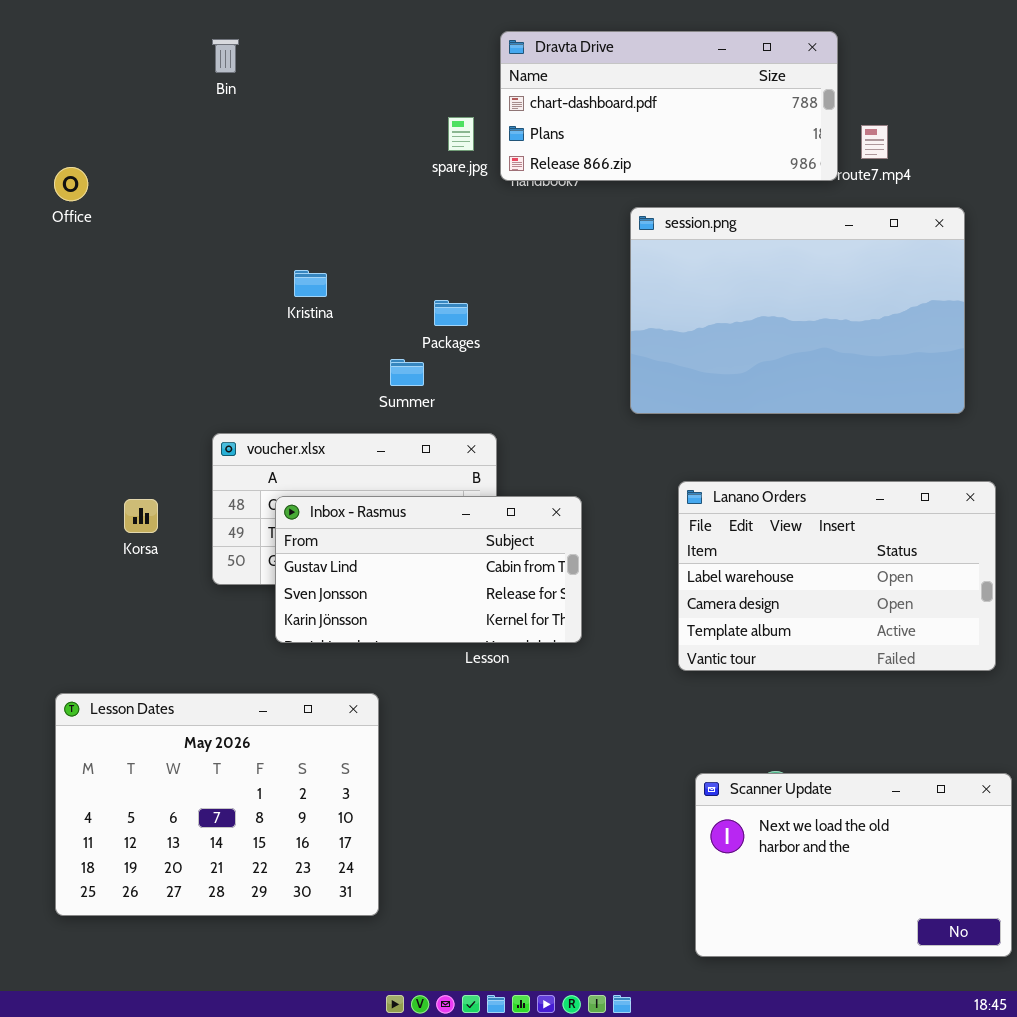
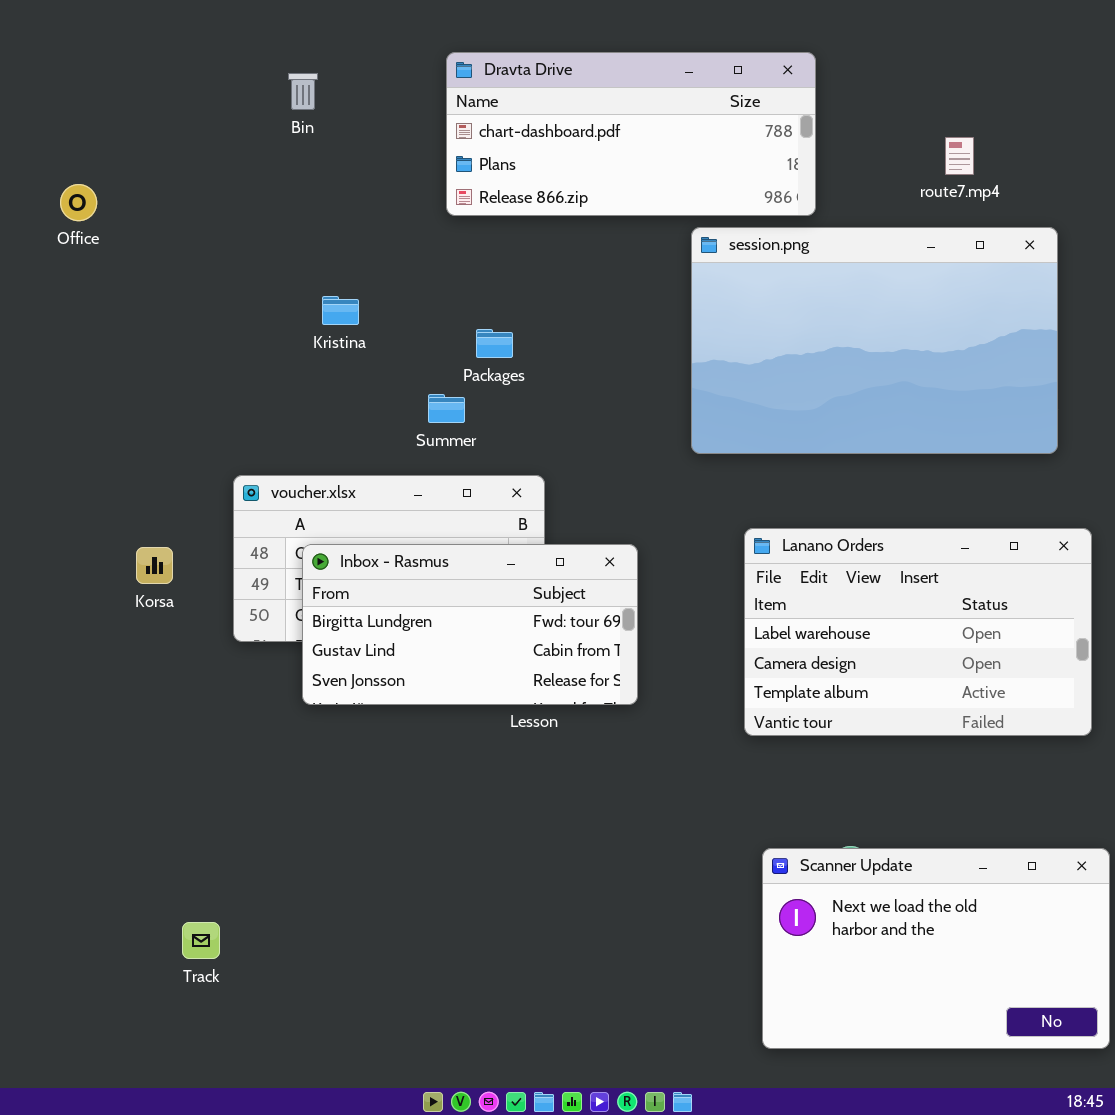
Dravta Drive: [500,31,838,181] -> [446,52,816,216], moved
Bin: [212,39,239,73] -> [288,73,318,110], moved
Inbox - Rasmus: [275,496,582,643] -> [302,544,638,705], scrolled up 1 row
Lesson Dates: [55,693,379,916] -> none, closed

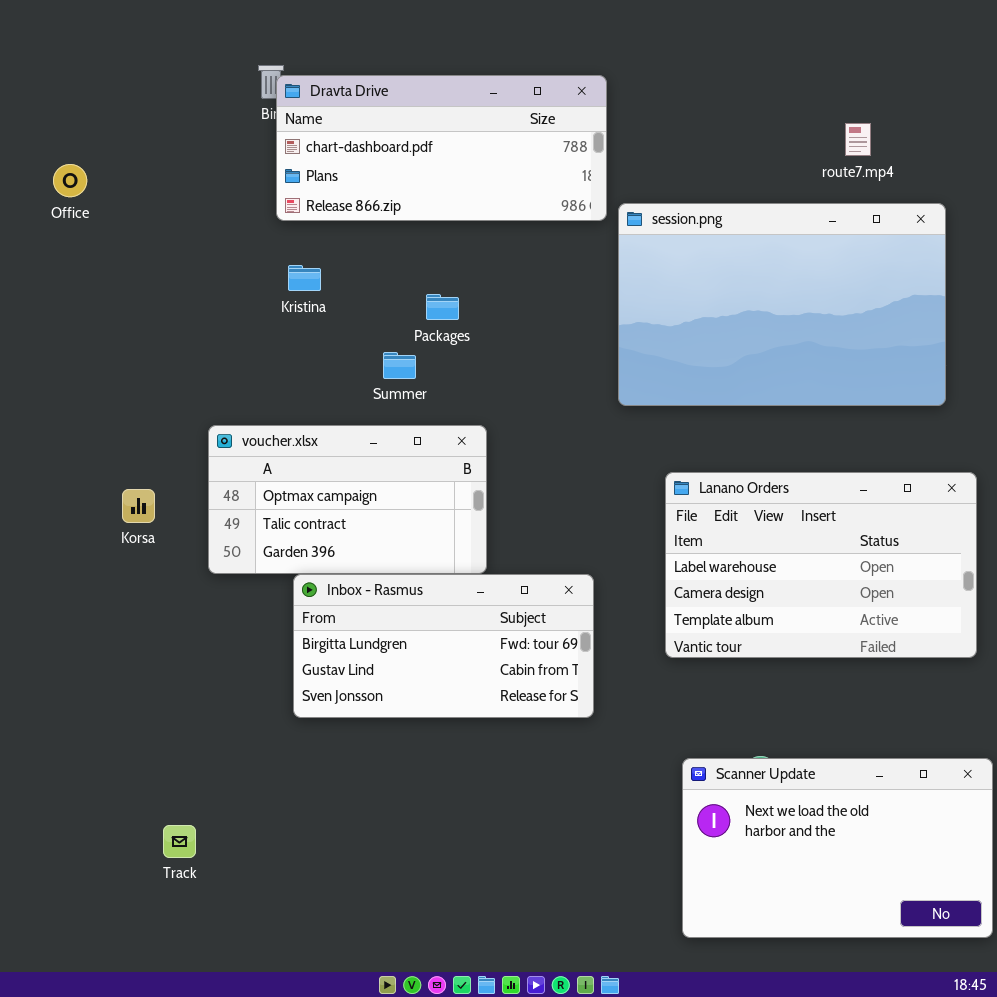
Dravta Drive: [446,52,816,216] -> [276,75,607,221], moved
Inbox - Rasmus: [302,544,638,705] -> [293,574,594,718], moved

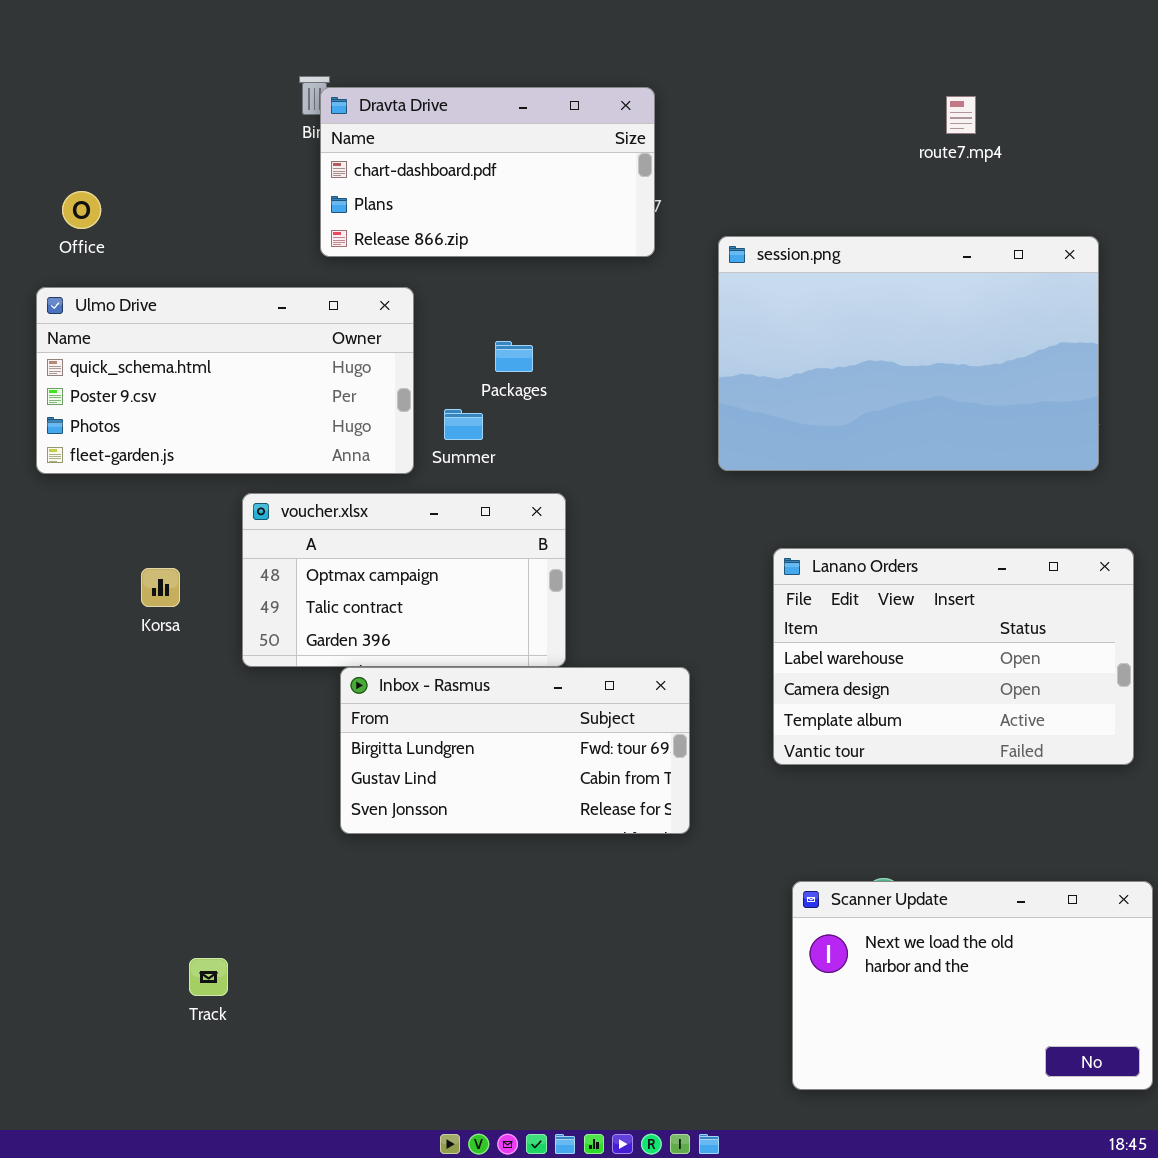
Dravta Drive: [276,75,607,221] -> [320,87,655,257], resized
route7.mp4: [845,123,871,156] -> [946,96,976,134], moved
Ulmo Drive: none -> [36,287,414,474], opened

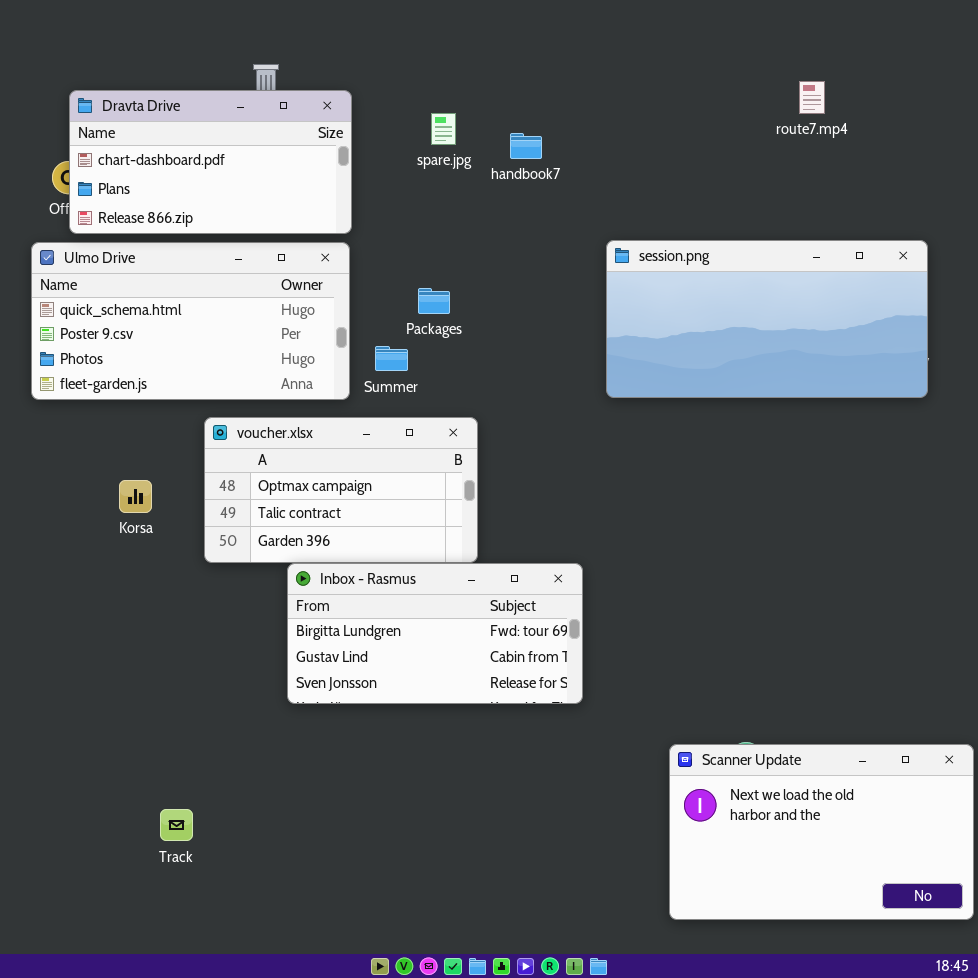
Dravta Drive: [320,87,655,257] -> [69,90,352,234], moved
session.png: [718,236,1099,471] -> [606,240,928,398], resized
Lanano Orders: [773,548,1134,765] -> none, closed

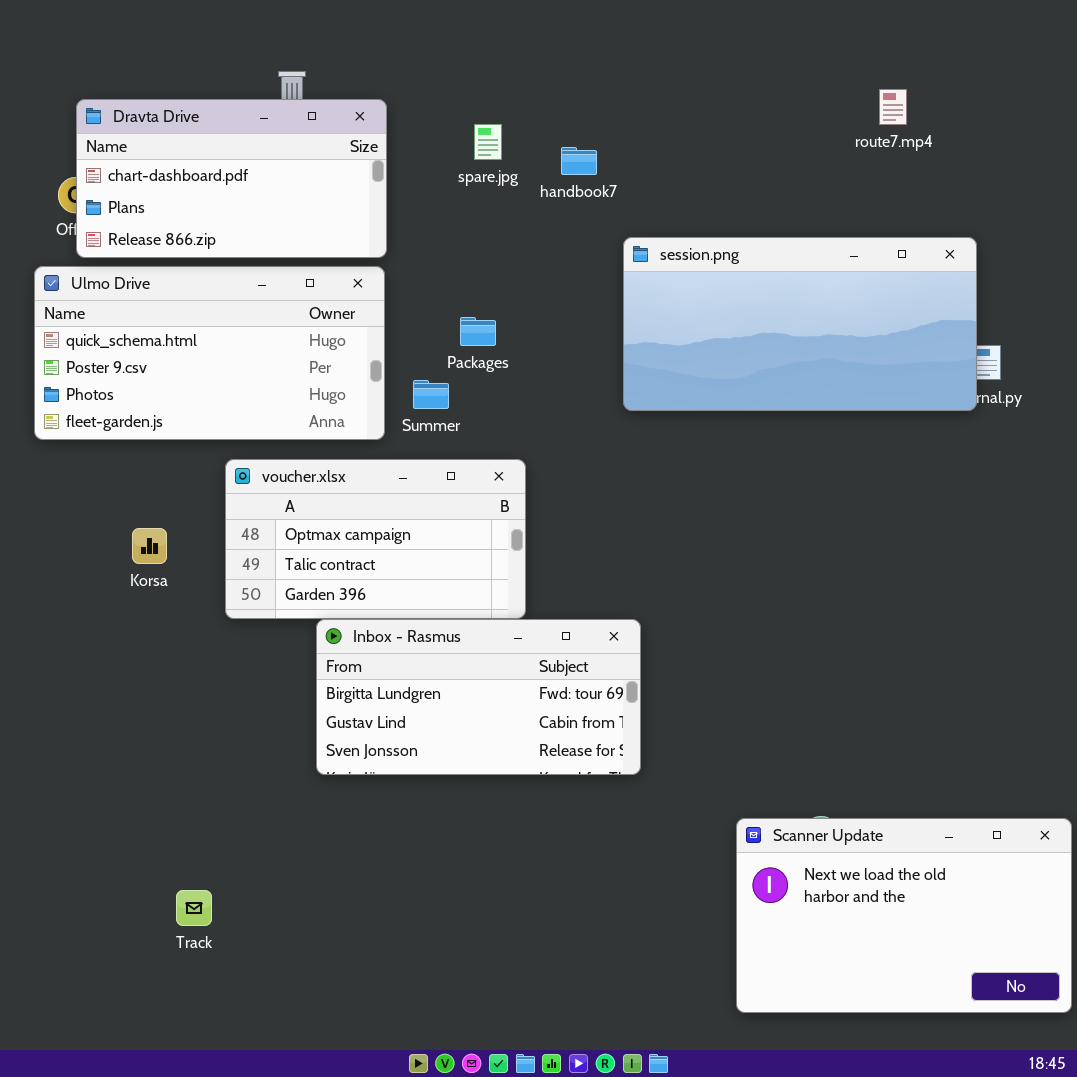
session.png: [606,240,928,398] -> [623,237,977,411], moved

